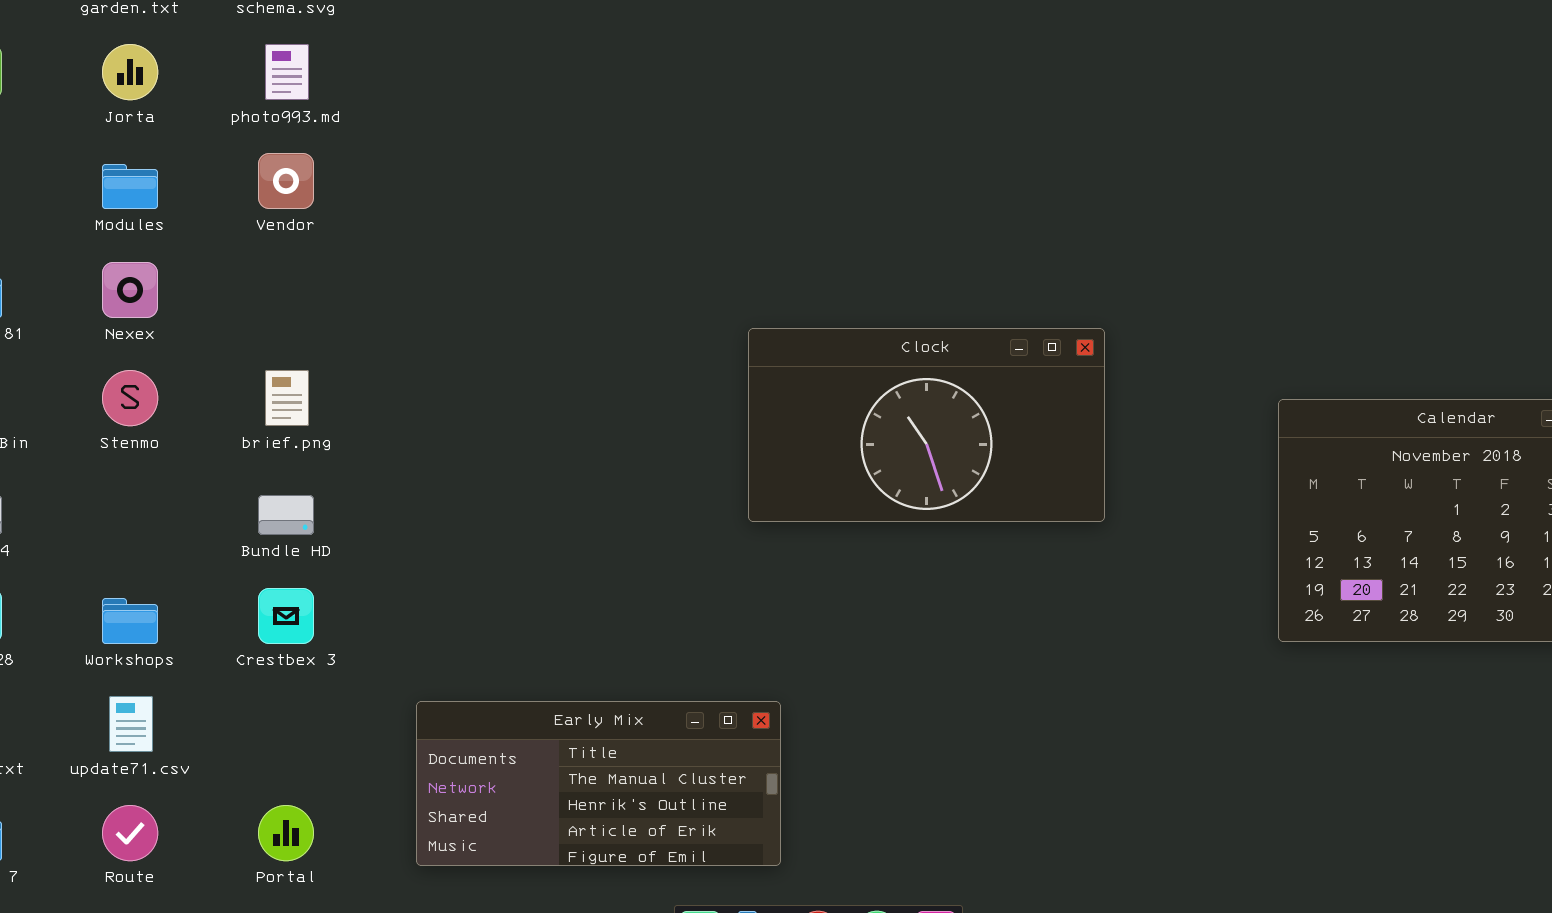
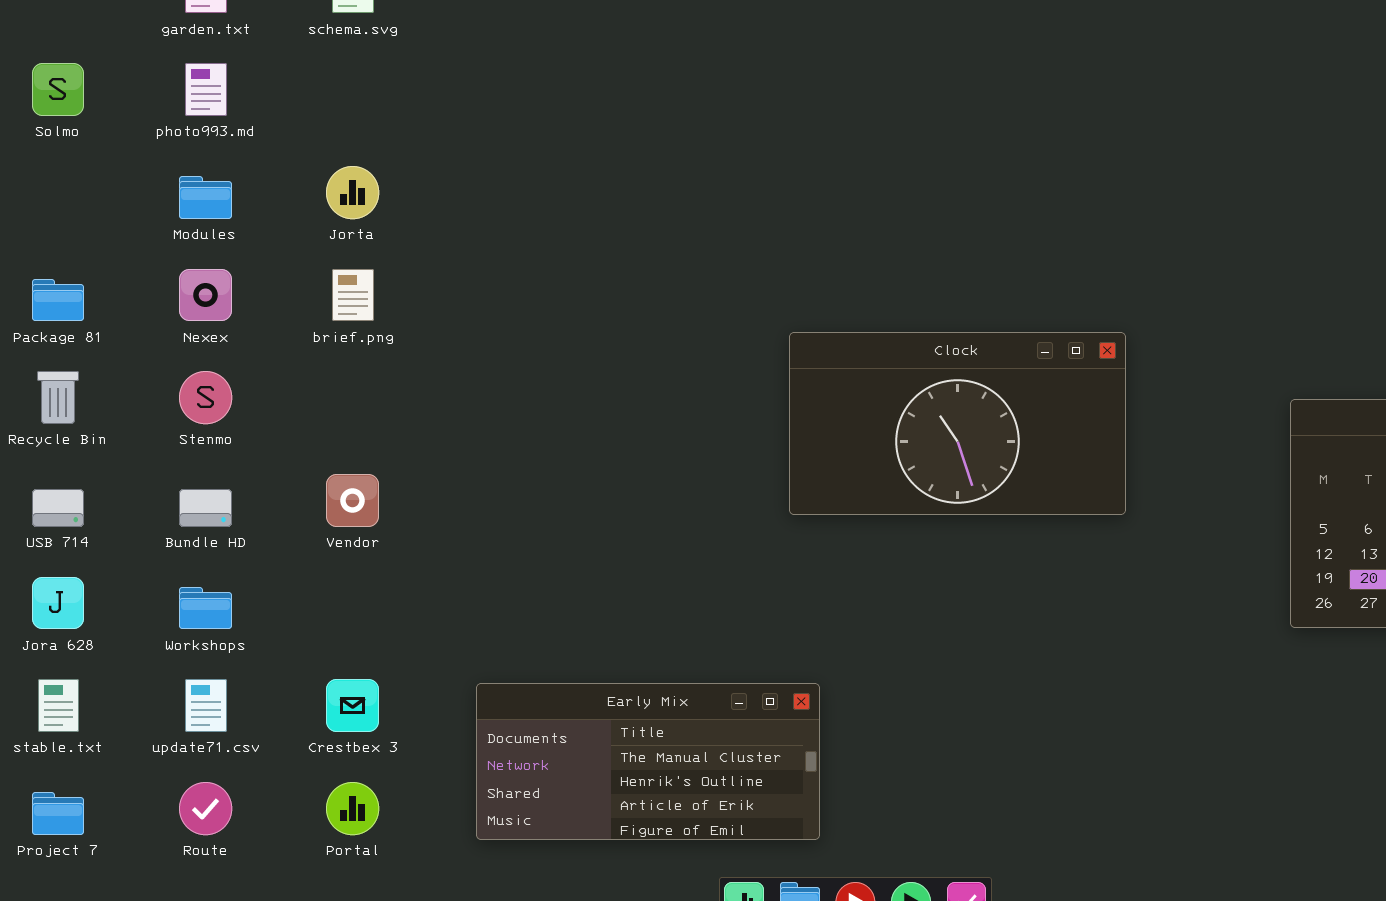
Jorta: [102,44,158,100] -> [326,166,379,219], moved
photo993.md: [265,44,309,100] -> [185,63,227,116], moved
Vendor: [258,153,314,209] -> [326,474,379,527], moved
brief.png: [265,370,309,426] -> [332,269,374,321], moved
Bundle HD: [258,495,314,535] -> [179,489,232,527], moved
Crestbex 3: [258,588,314,644] -> [326,679,379,732], moved

